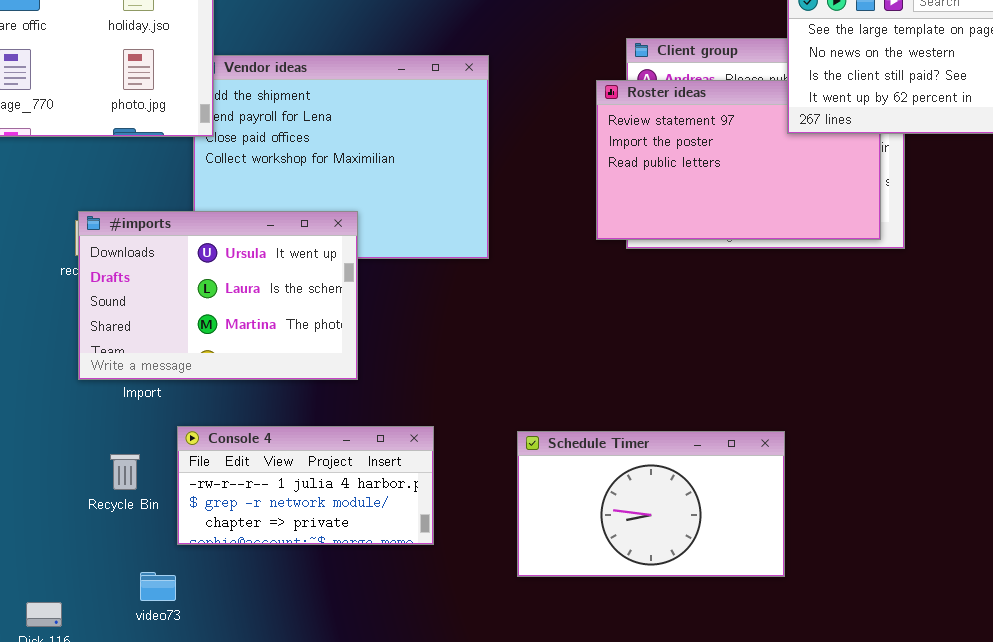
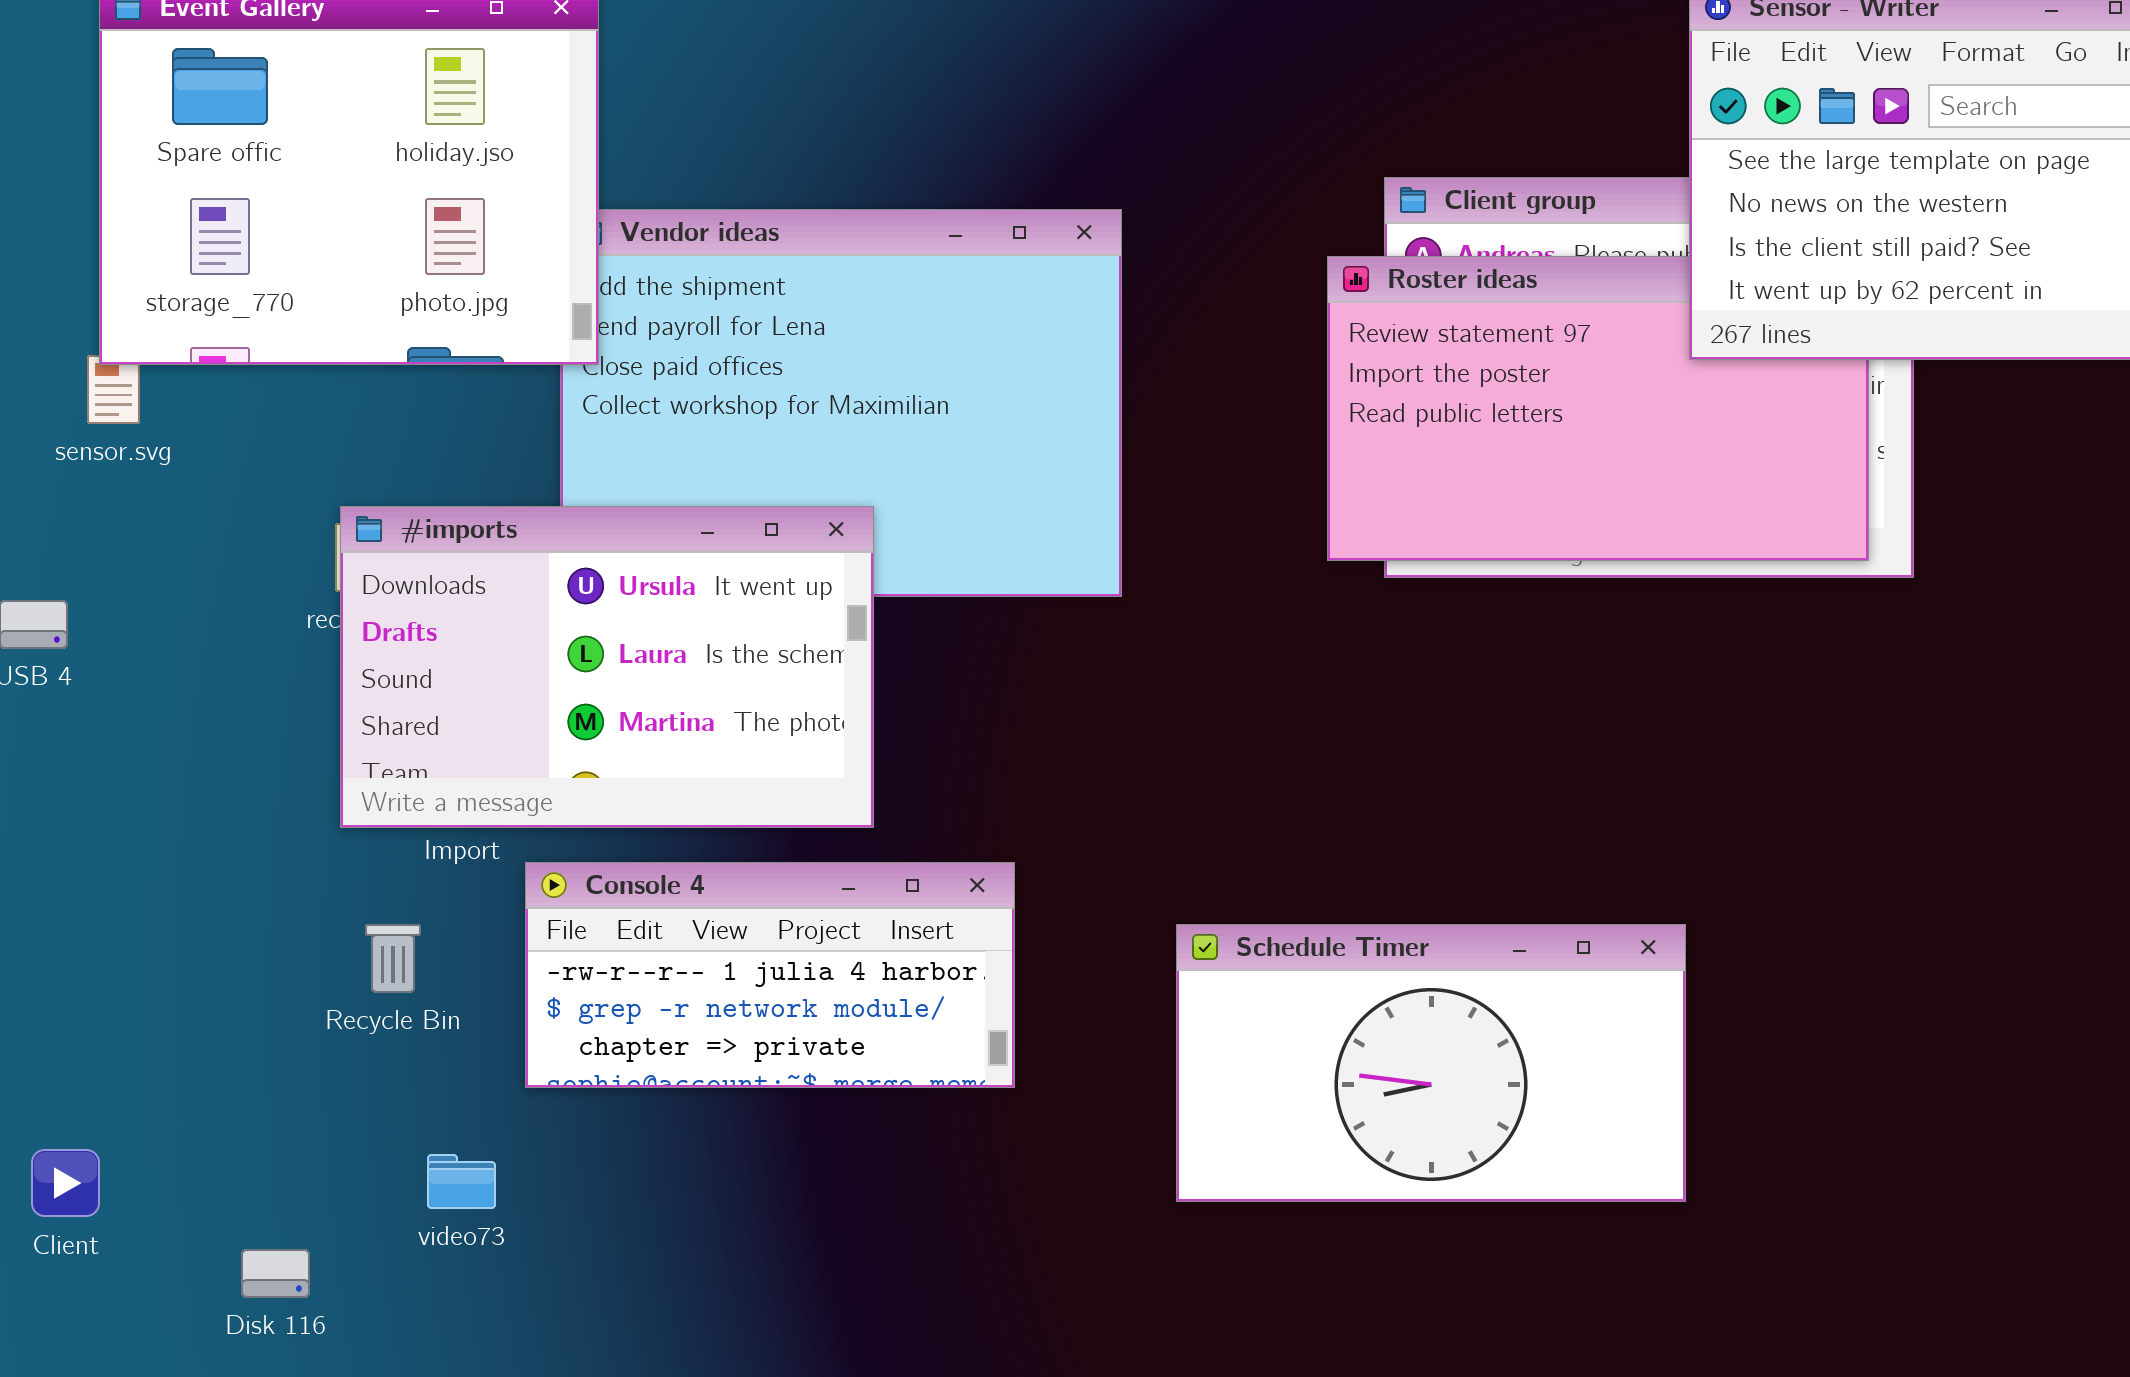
Console 4: [177,426,434,545] -> [525,862,1015,1088], moved
Recycle Bin: [110,454,140,490] -> [365,924,421,993], moved
video73: [140,572,176,601] -> [427,1154,496,1209], moved

